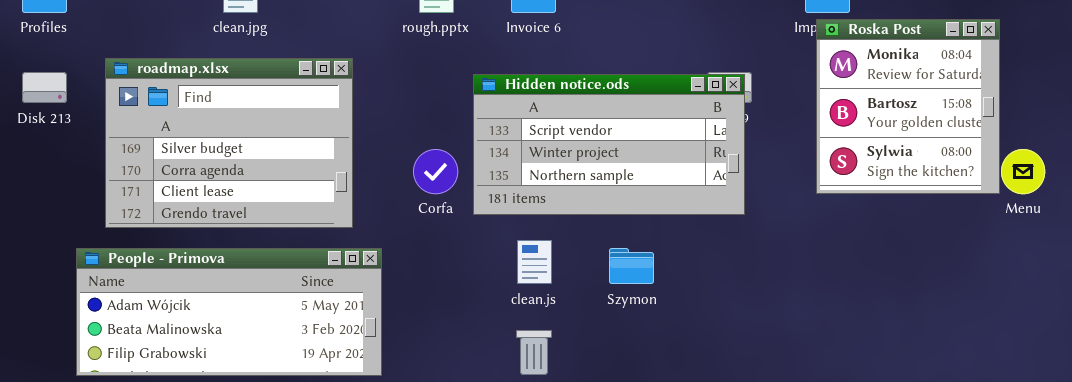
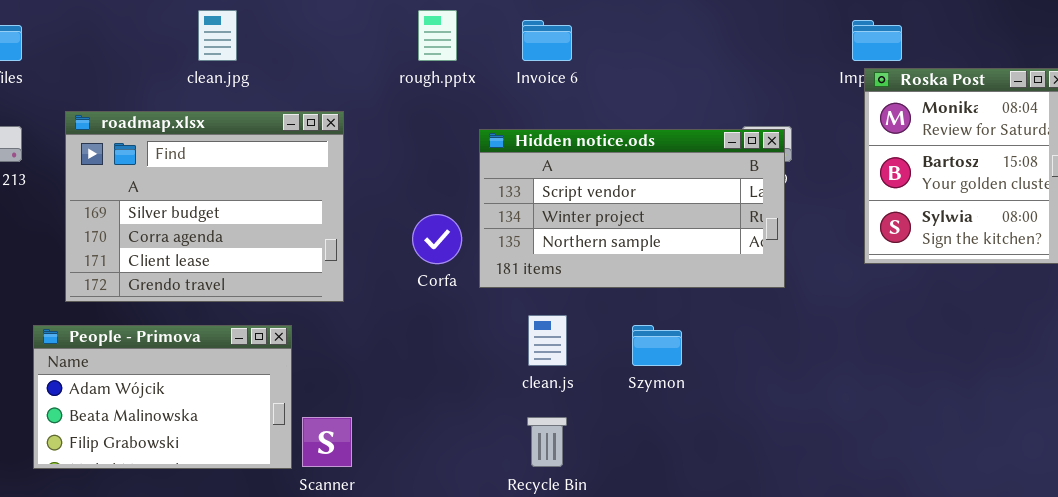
People - Primova: [76,248,382,376] -> [33,325,292,469], resized

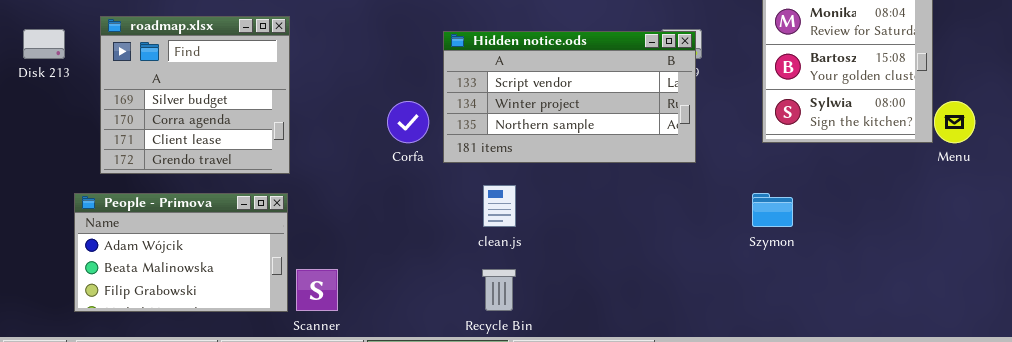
roadmap.xlsx: [65,111,344,302] -> [100,16,290,174], resized
Szymon: [632,325,682,366] -> [752,193,793,227], moved

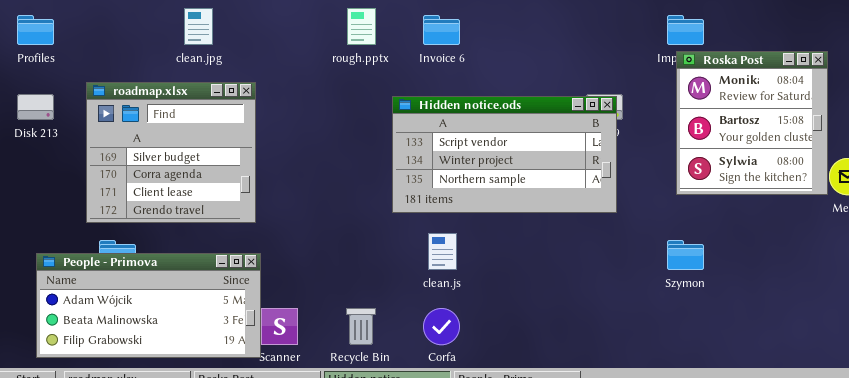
Corfa: [387,101,429,143] -> [423,308,460,345], moved
People - Primova: [74,193,288,312] -> [36,253,261,358], moved, resized
Recycle Bin: [482,269,516,311] -> [346,308,376,345], moved

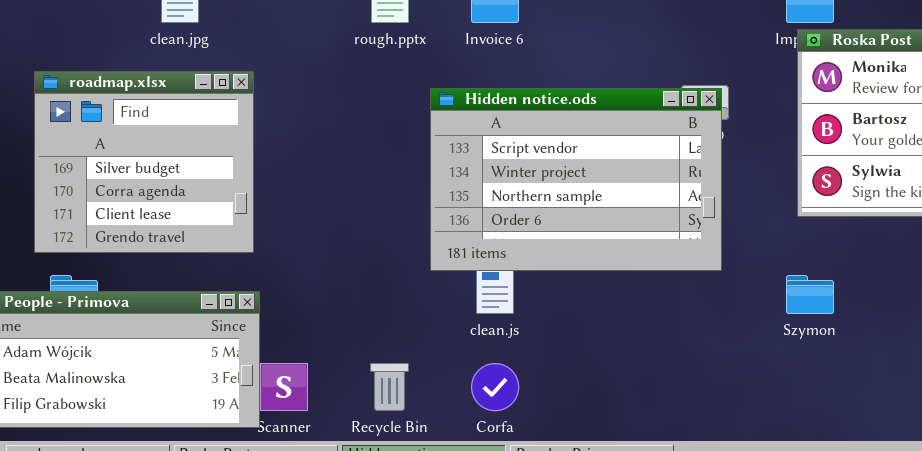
Hidden notice.ods: [392,96,617,213] -> [430,88,722,271], resized

